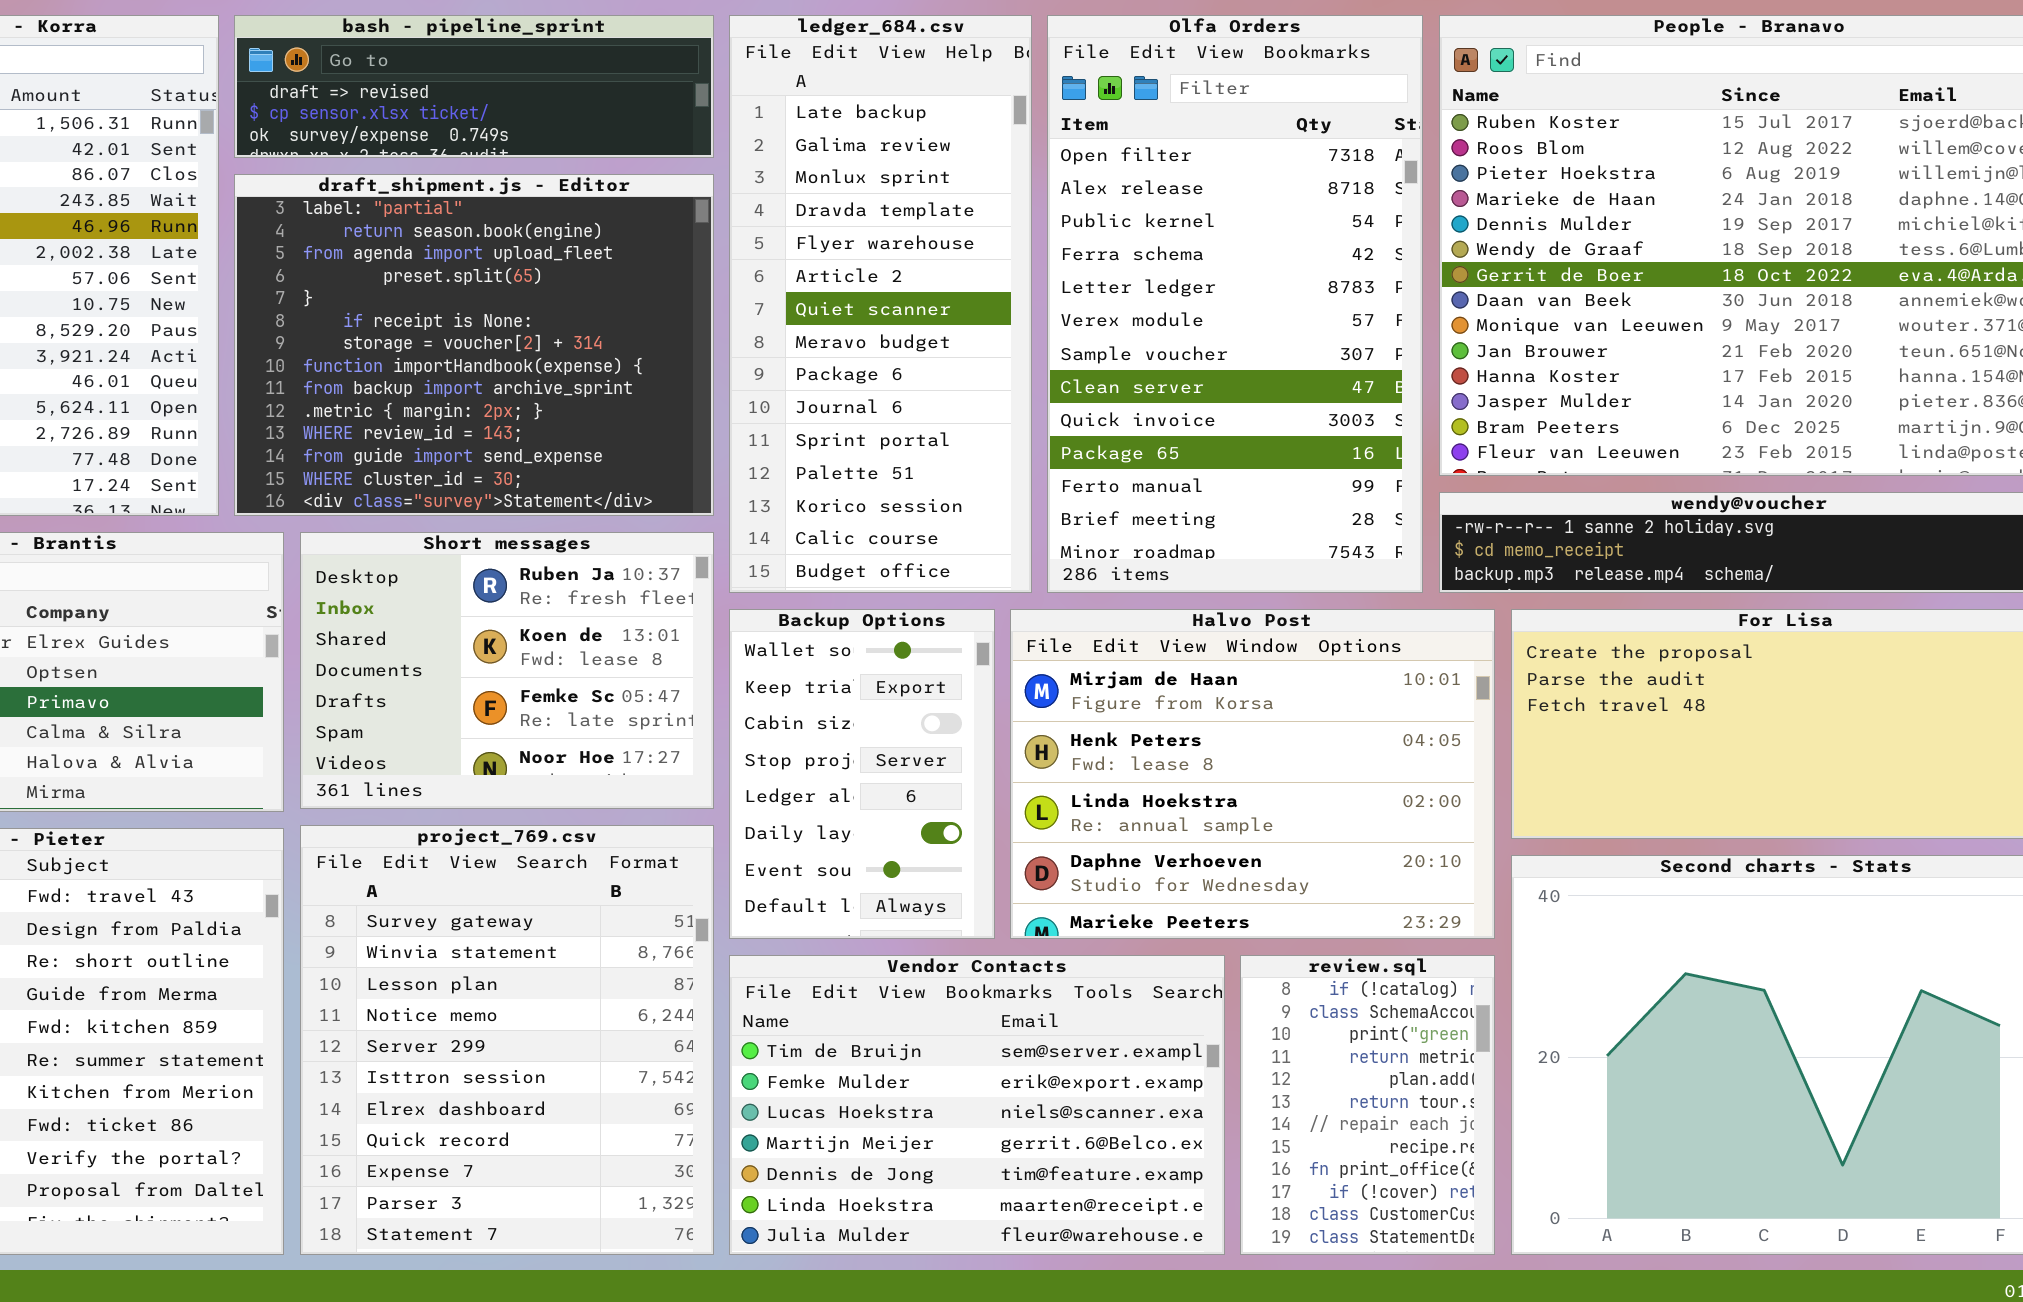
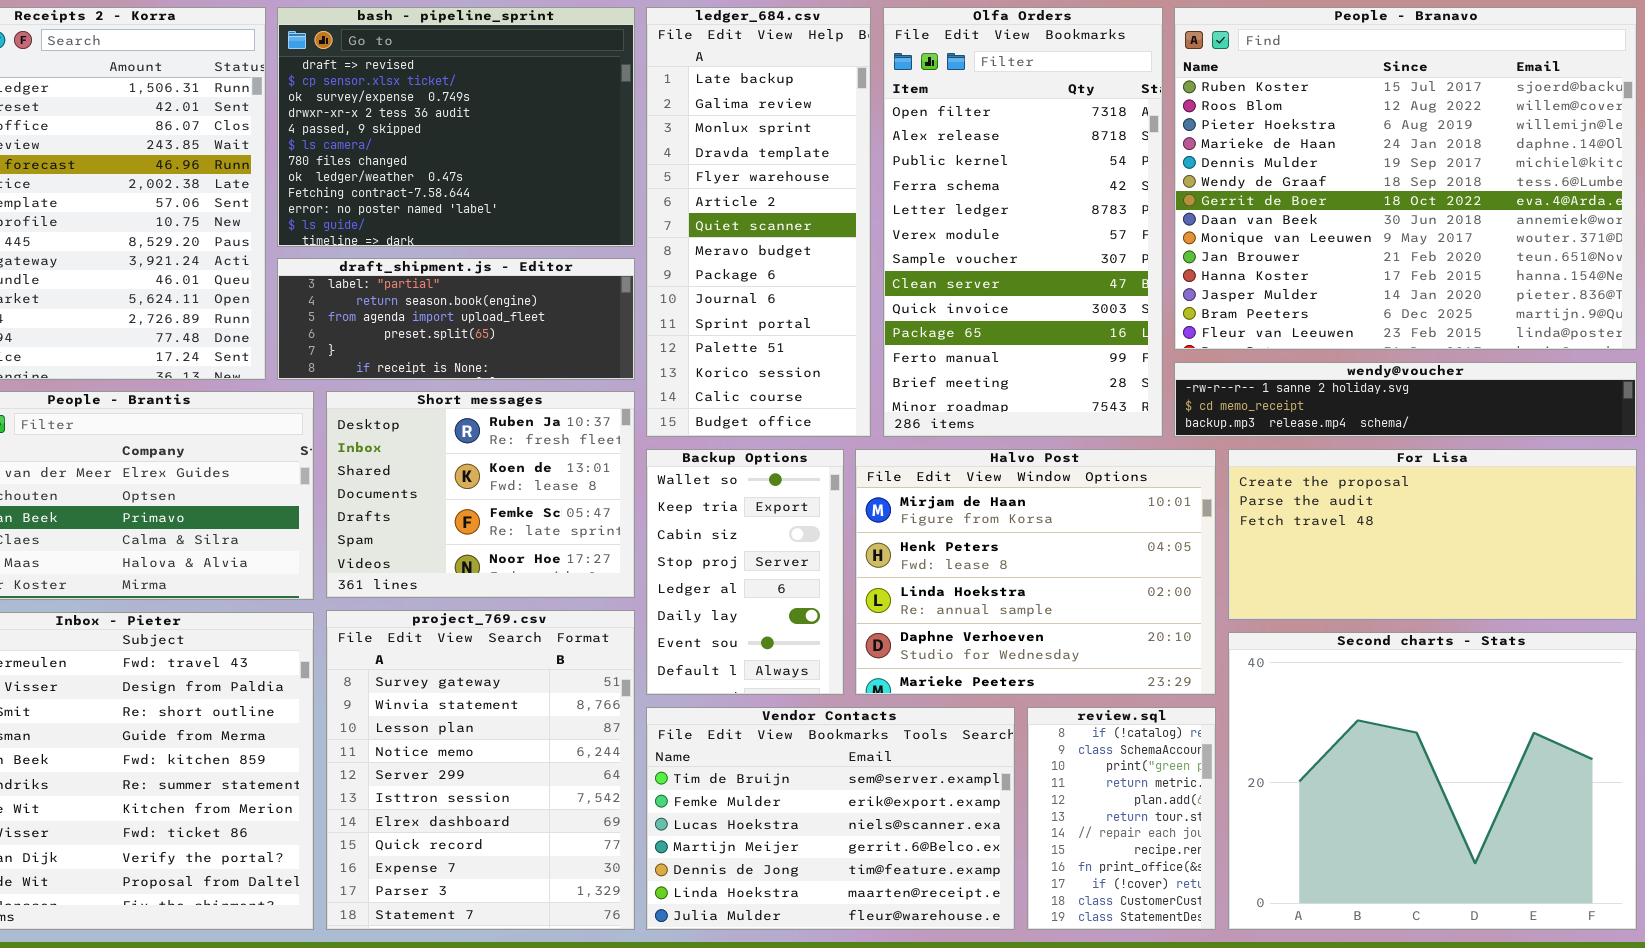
bash - pipeline_sprint: [234,15,714,158] -> [277,7,635,247], resized
draft_shipment.js - Editor: [234,174,714,516] -> [277,258,635,380], resized

